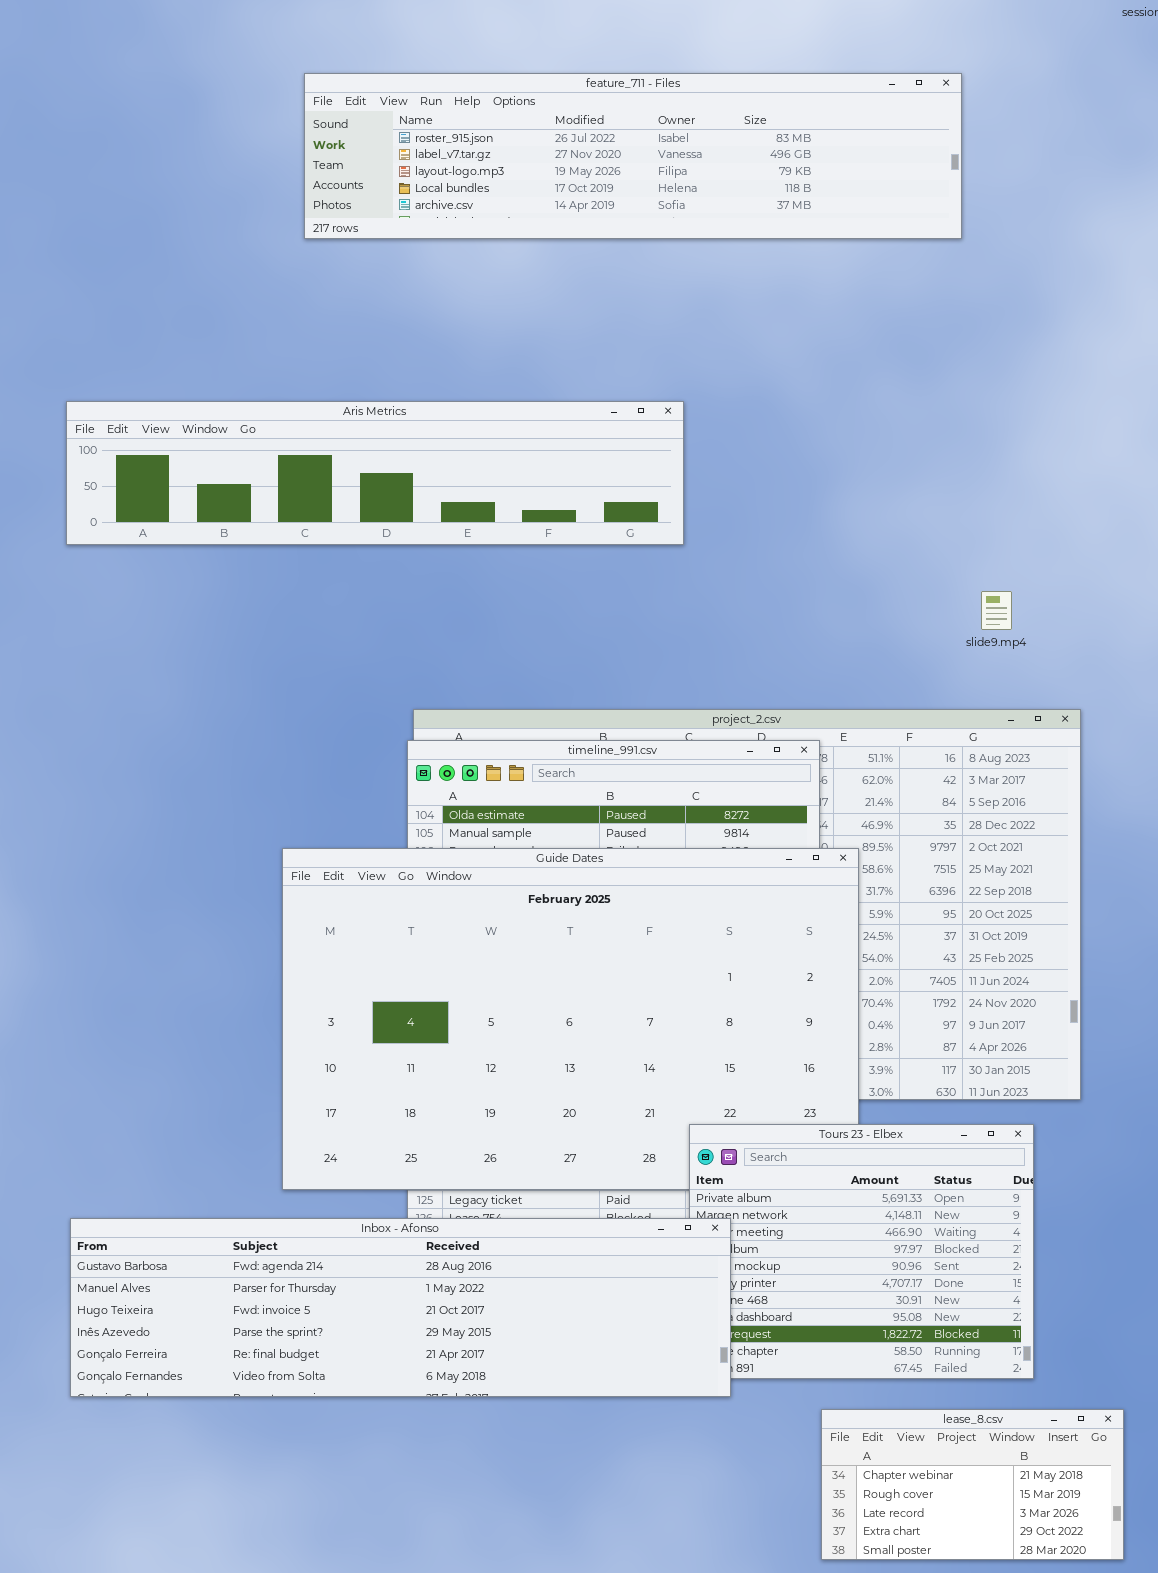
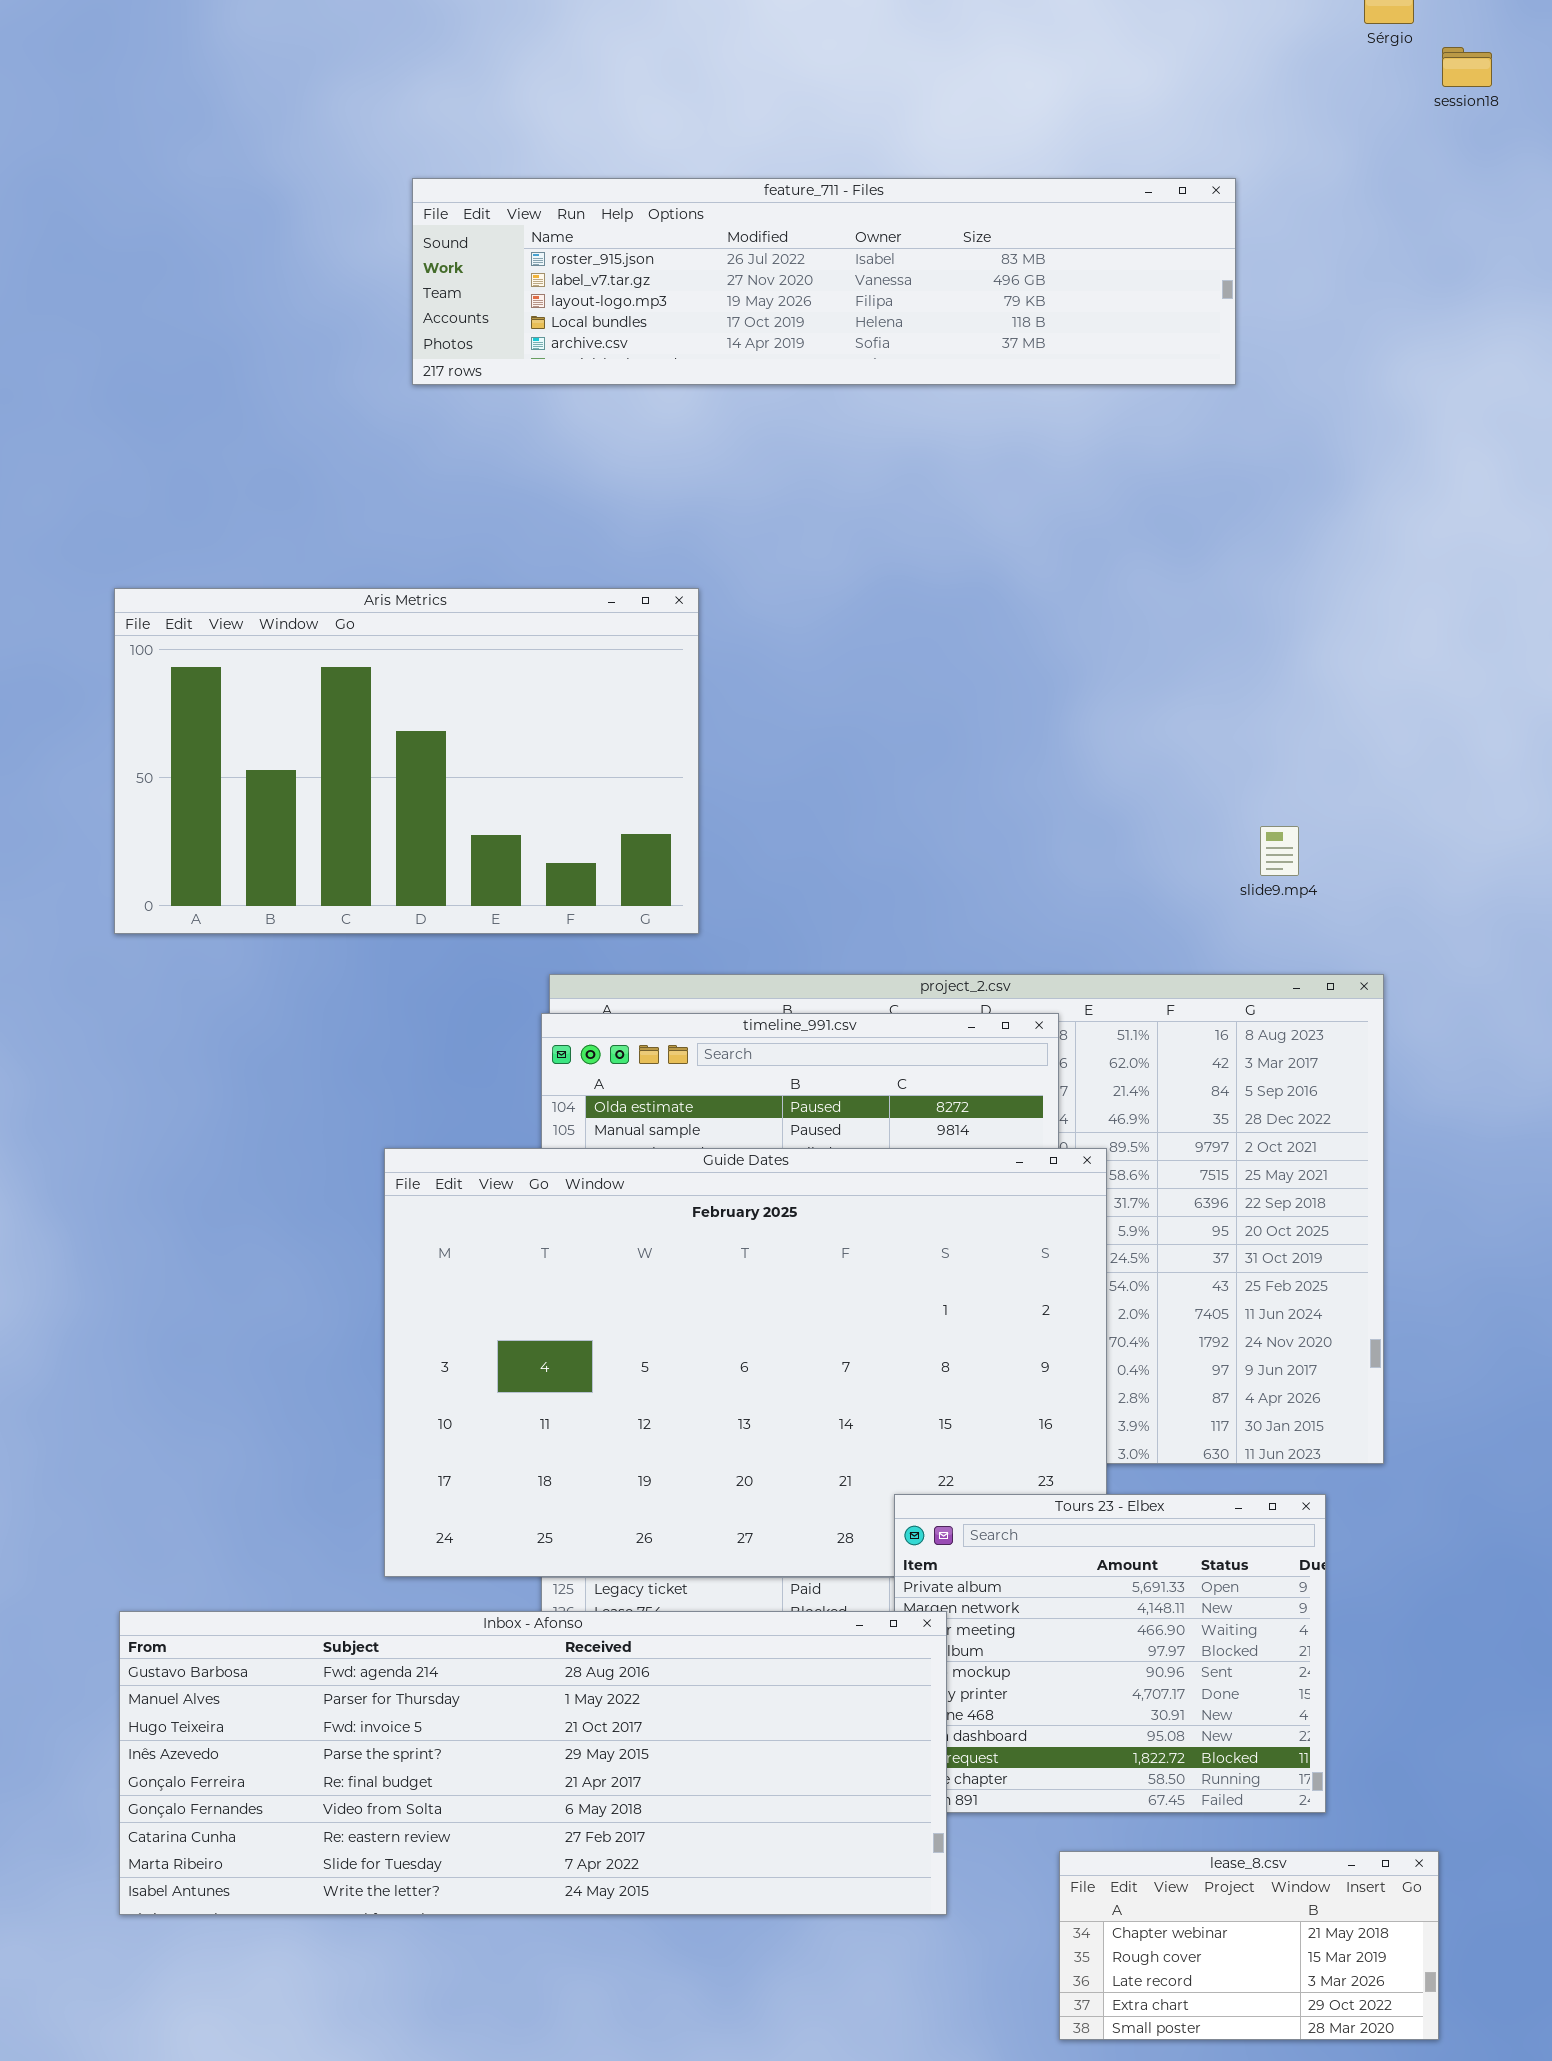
Aris Metrics: [66,401,684,545] -> [114,588,699,934], resized
Inbox - Afonso: [70,1218,731,1397] -> [119,1611,947,1915], resized

